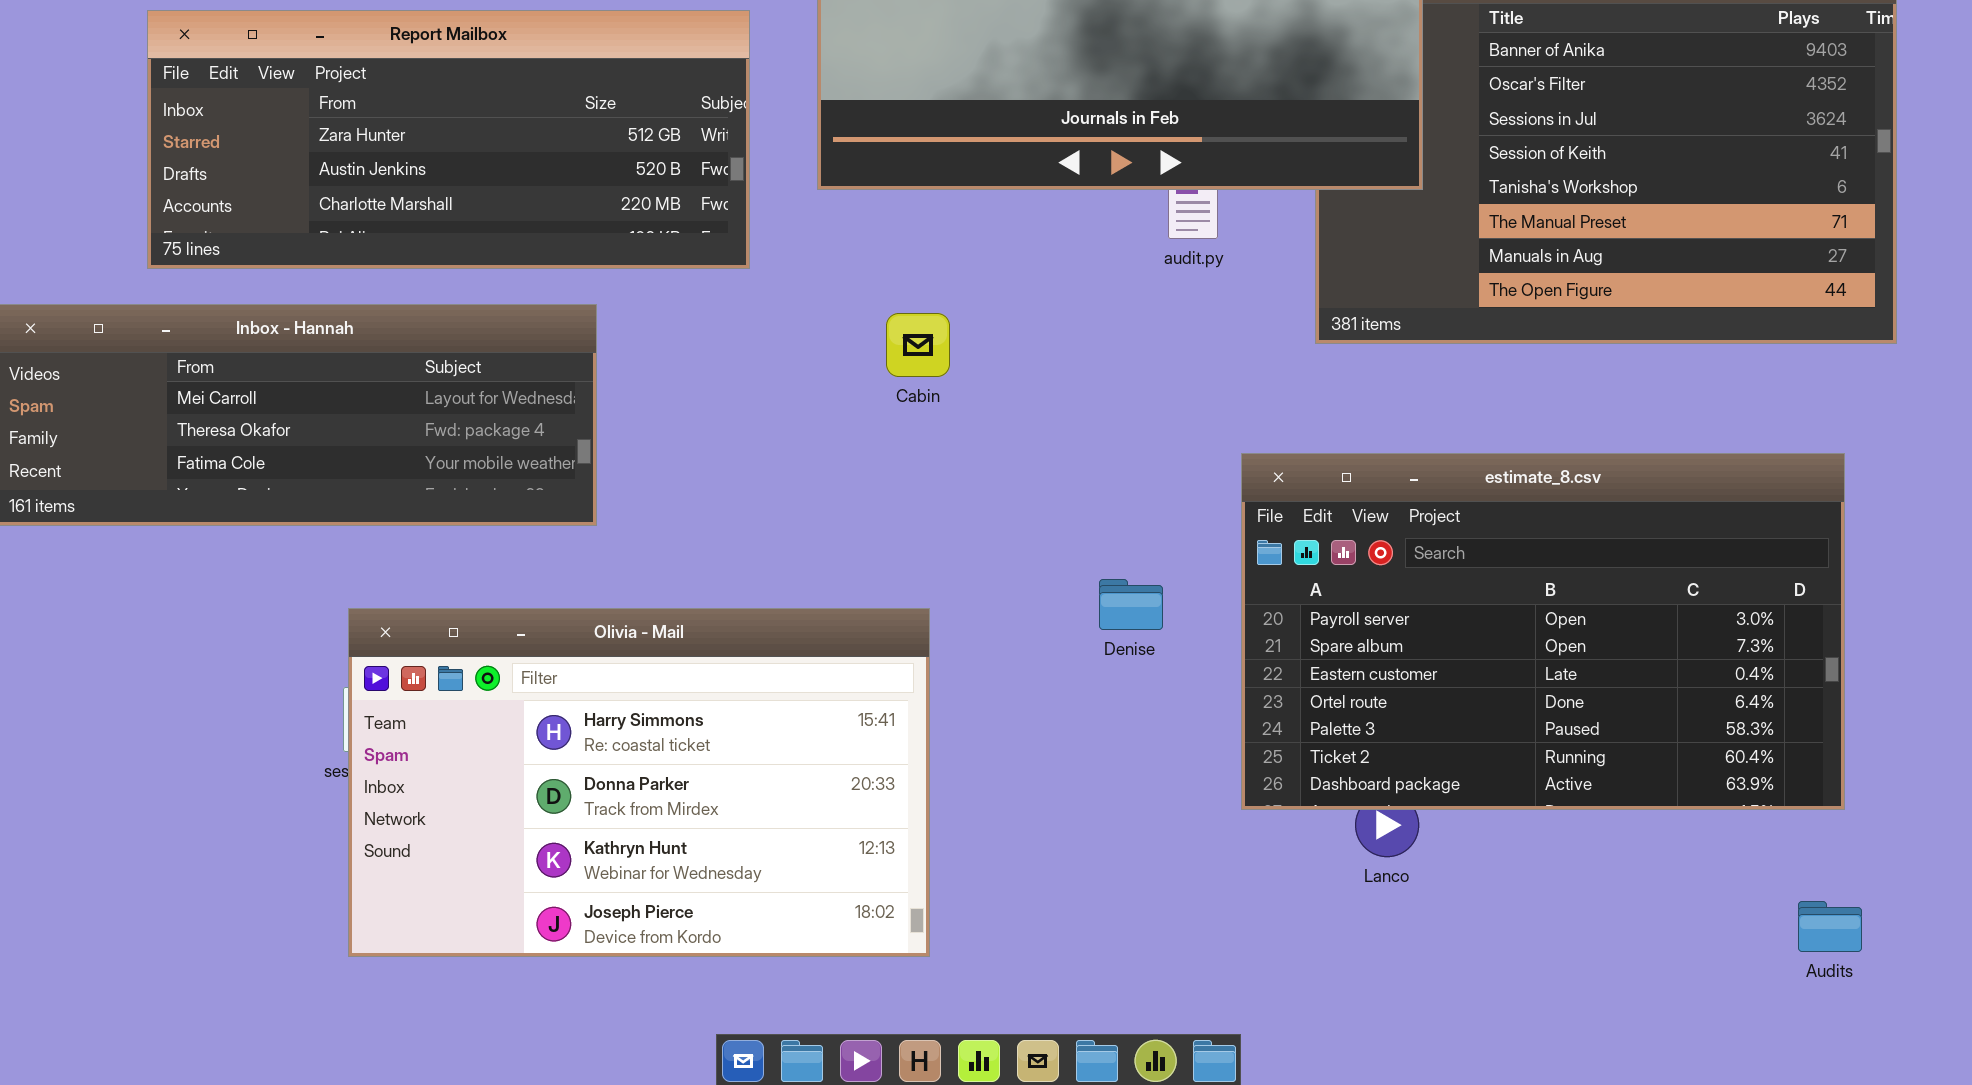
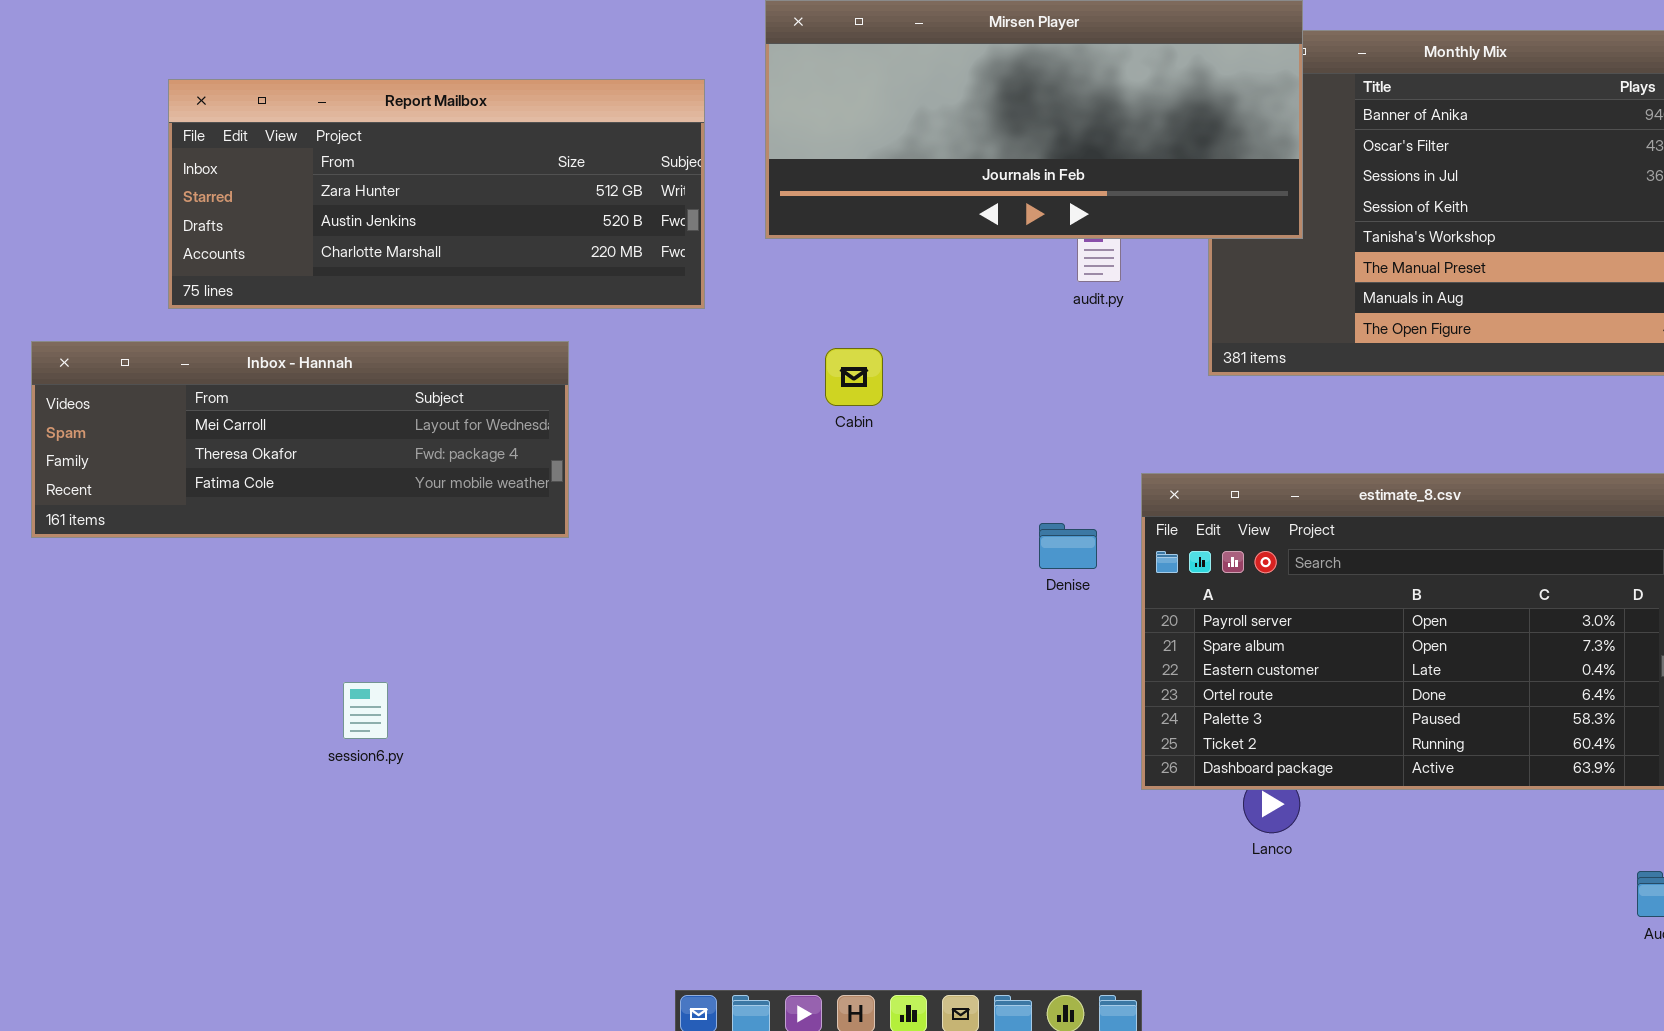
Denise: [1099,579,1163,630] -> [1039,523,1097,569], moved
Olivia - Mail: [348,608,930,957] -> none, closed

